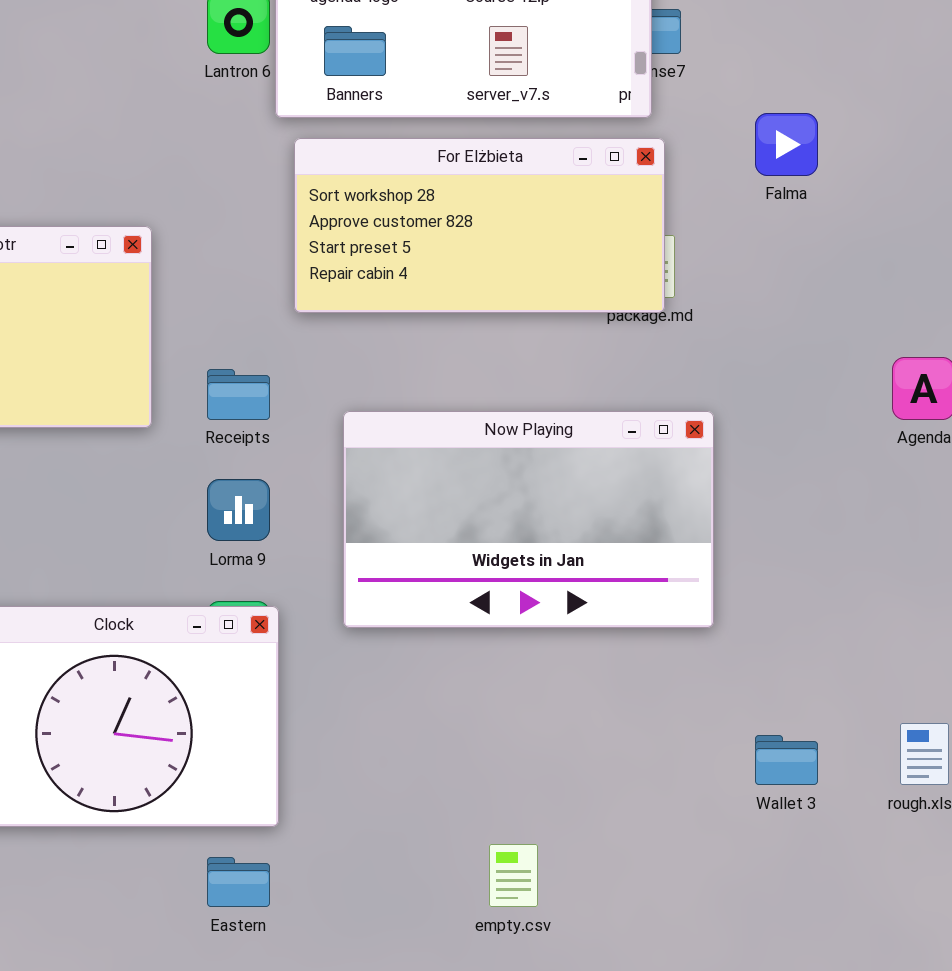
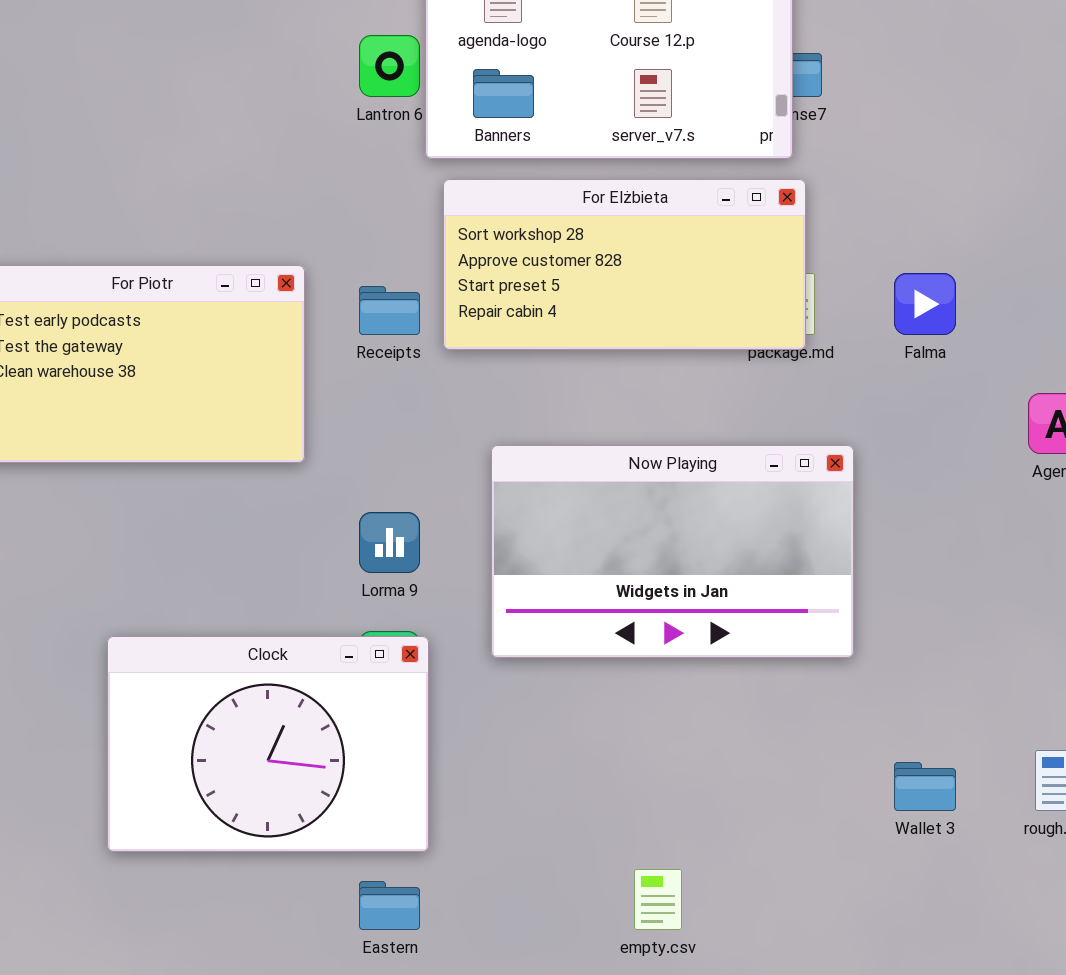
Falma: [755,113,818,176] -> [894,273,956,335], moved
Receipts: [207,369,270,420] -> [359,286,420,335], moved

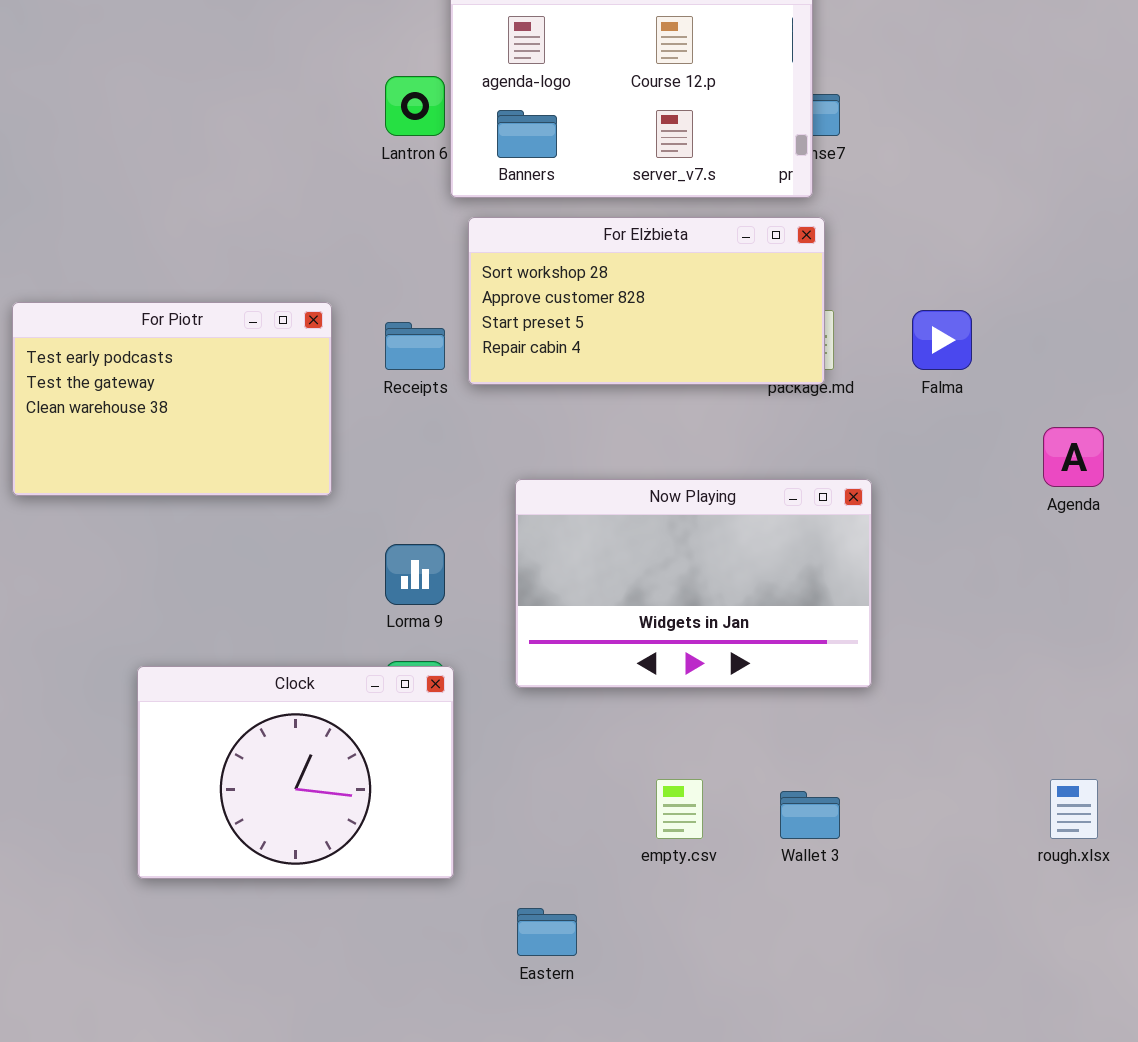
Wallet 3: [894,762,956,811] -> [780,791,840,839], moved
empty.csv: [634,869,682,930] -> [656,779,703,839], moved
Eastern: [359,881,420,930] -> [517,908,577,956], moved

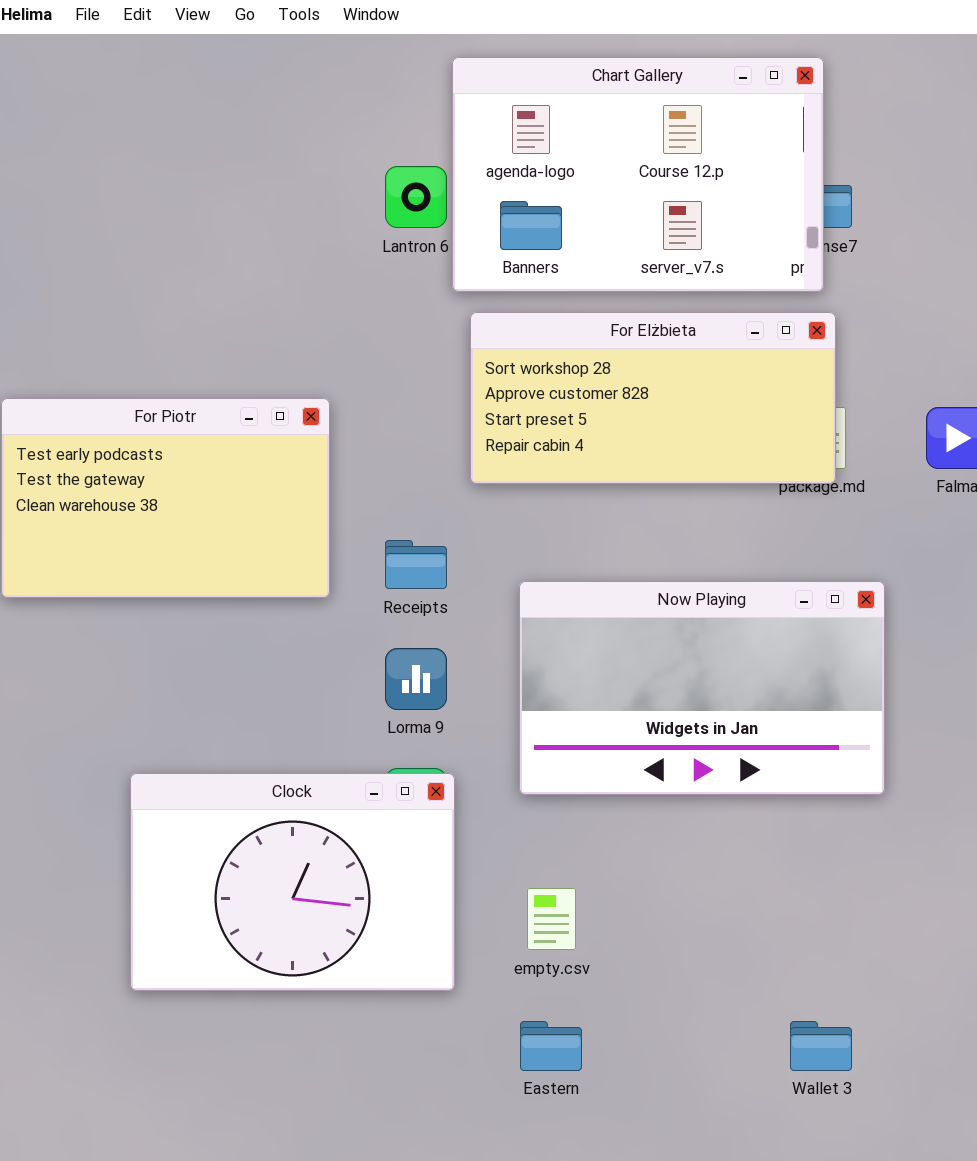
Receipts: [385,322,445,370] -> [385,540,447,589], moved
empty.csv: [656,779,703,839] -> [527,888,576,950], moved
Wallet 3: [780,791,840,839] -> [790,1021,852,1071], moved

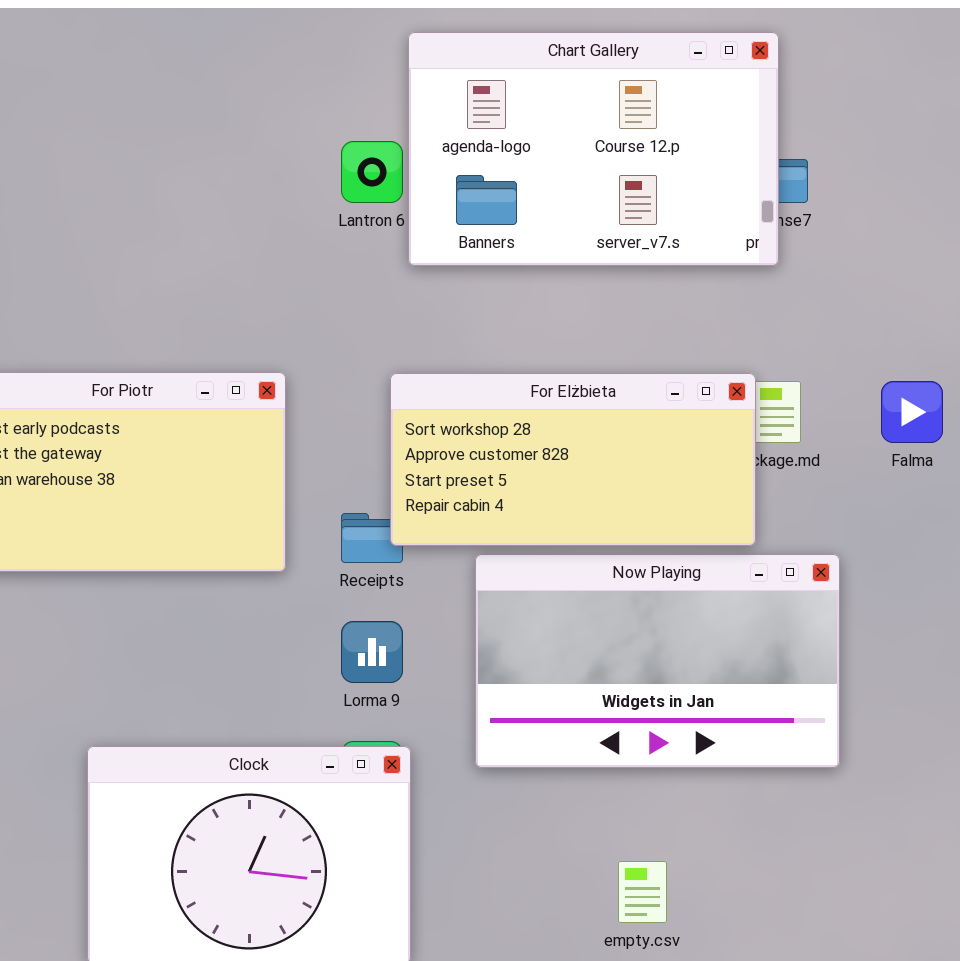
For Elżbieta: [470,312,836,484] -> [390,373,756,546], moved
empty.csv: [527,888,576,950] -> [618,861,667,923], moved

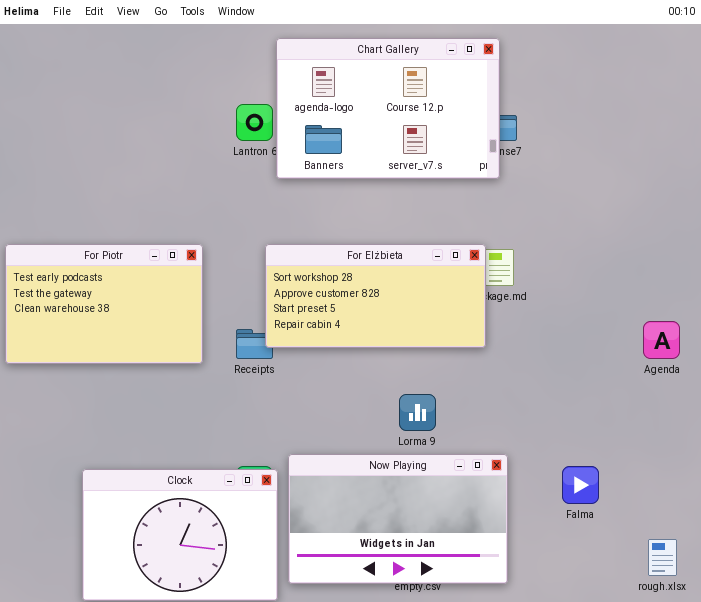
Falma: [881,381,943,443] -> [562,466,599,504], moved
Now Playing: [475,554,840,768] -> [288,454,508,584], moved
Lorma 9: [341,621,403,683] -> [399,394,436,431], moved

